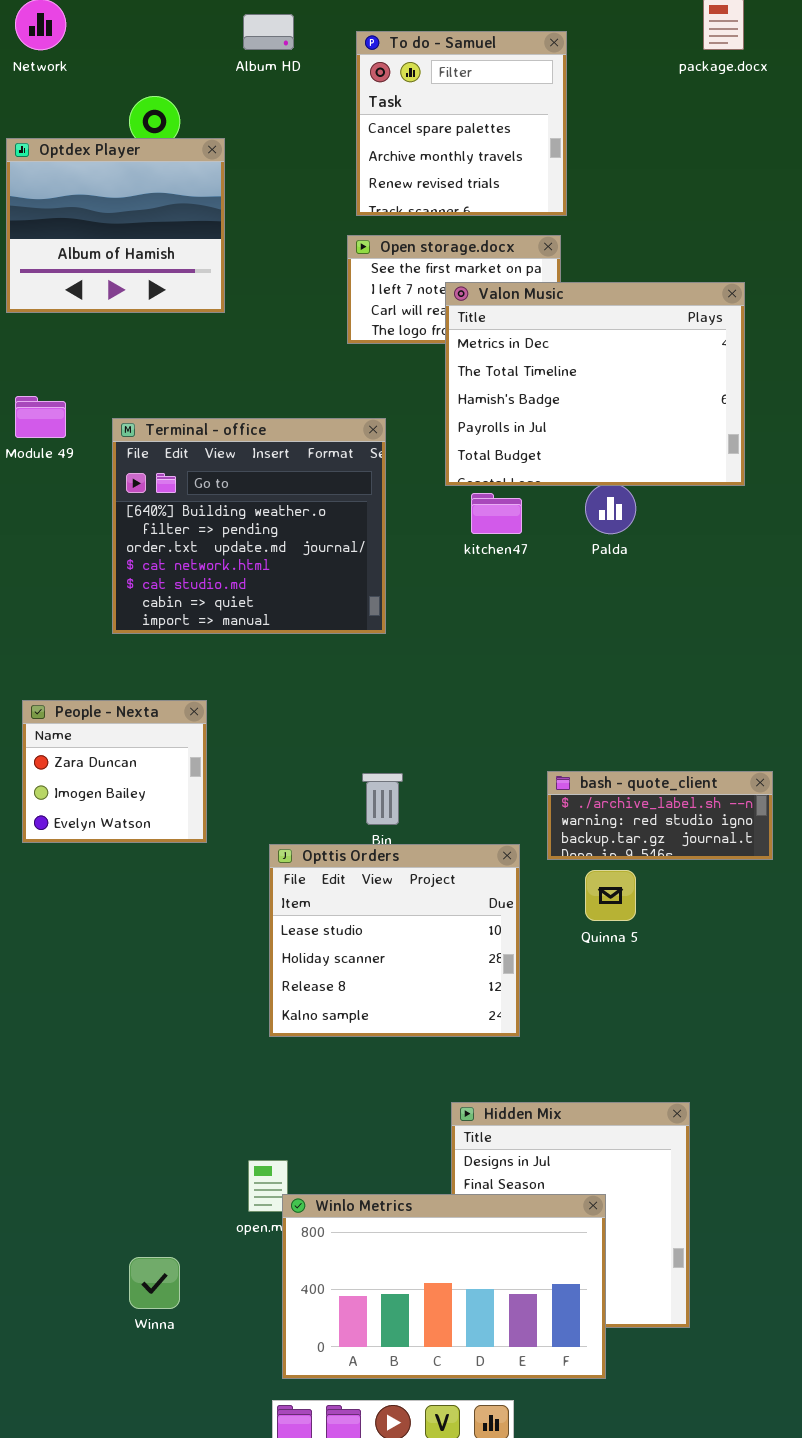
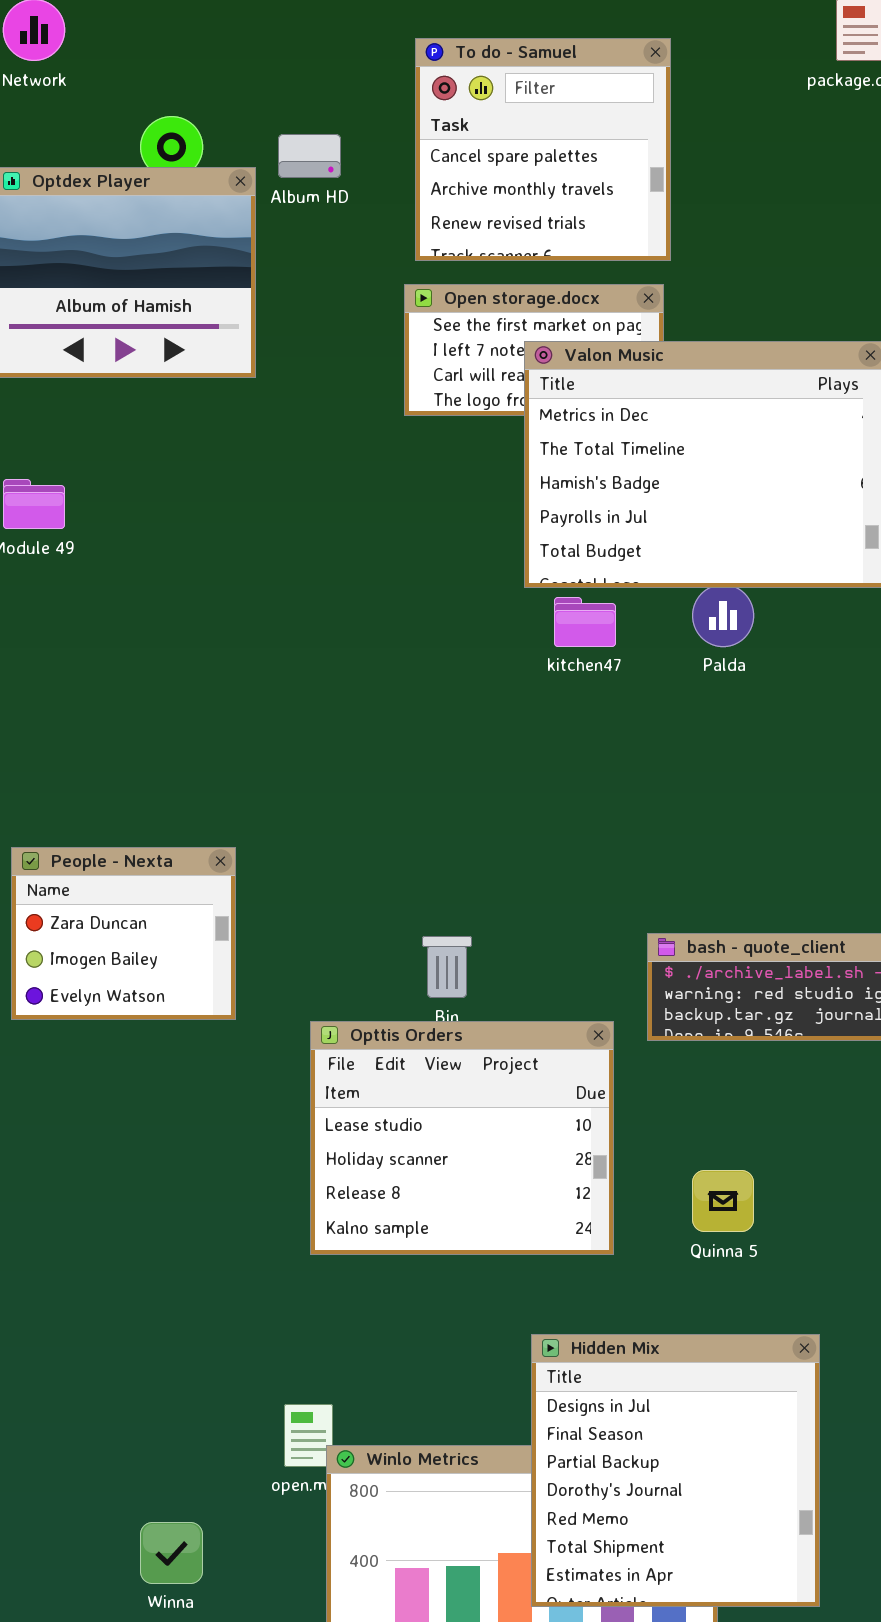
Album HD: [243,14,294,50] -> [278,134,341,178], moved
Terminal - office: [112,418,386,634] -> none, closed
Quinna 5: [585,870,636,921] -> [692,1170,754,1232], moved
Hidden Mix: [451,1102,690,1328] -> [531,1334,820,1607], raised

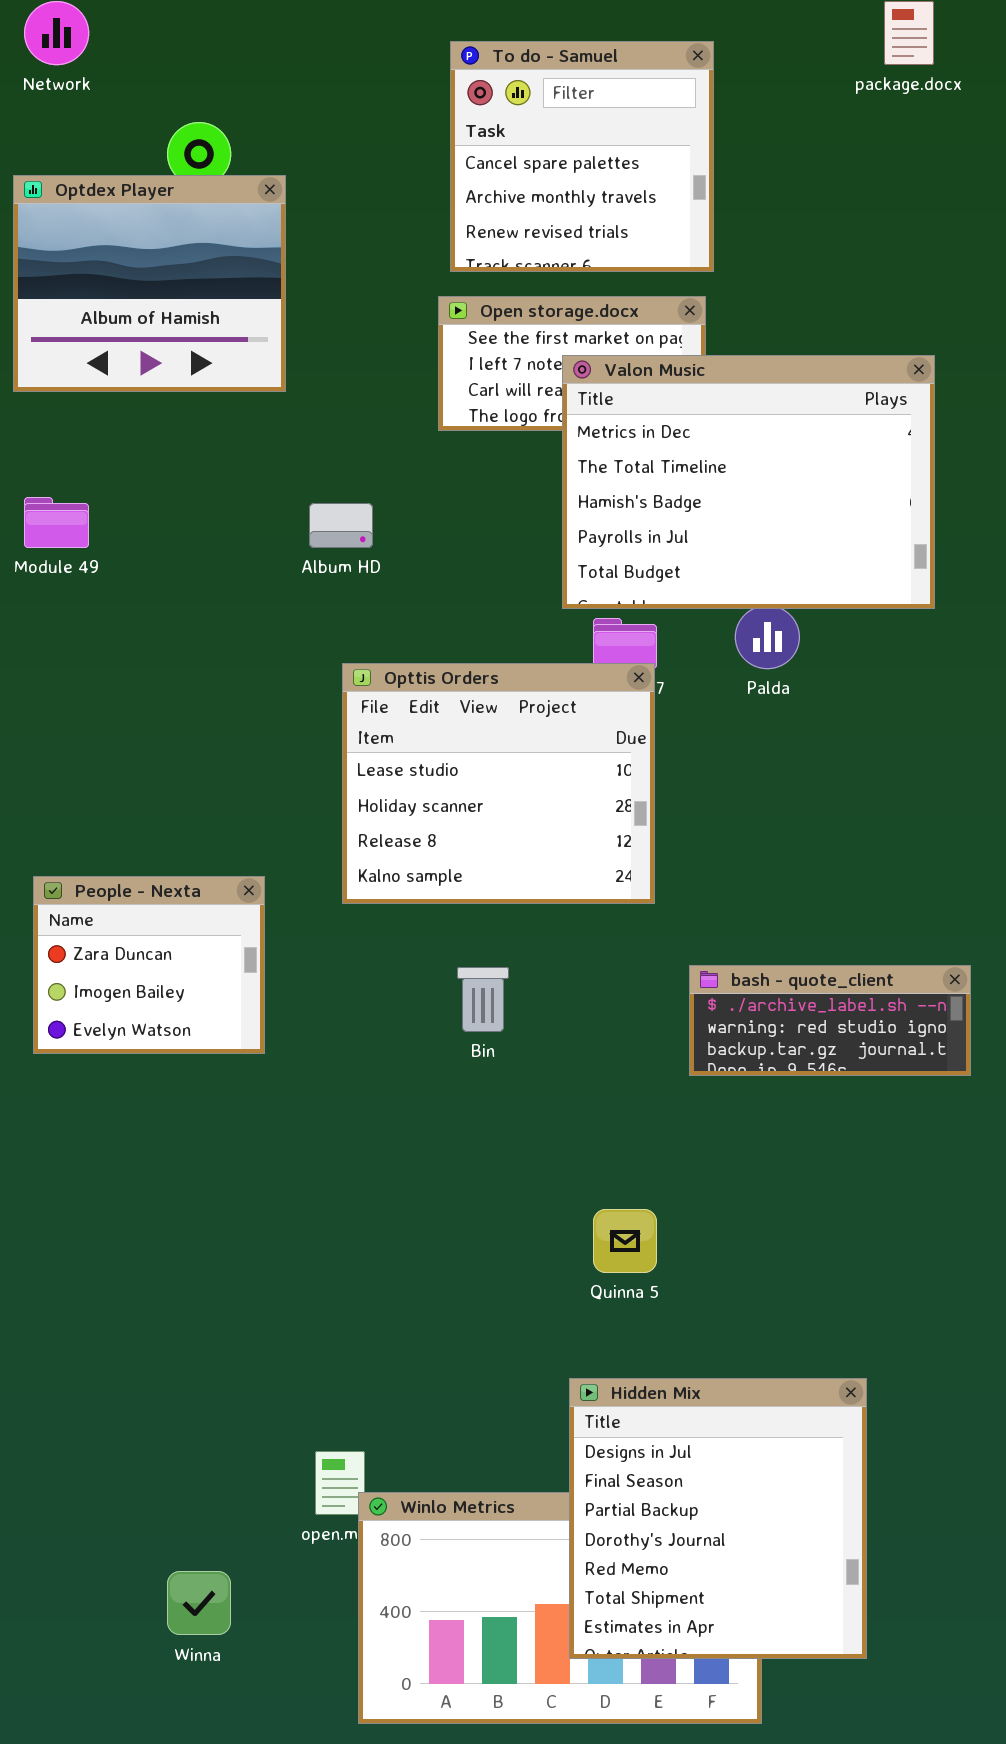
Album HD: [278,134,341,178] -> [309,503,373,548], moved
Opttis Orders: [310,1021,614,1255] -> [342,663,655,904], moved
Quinna 5: [692,1170,754,1232] -> [593,1209,657,1273], moved

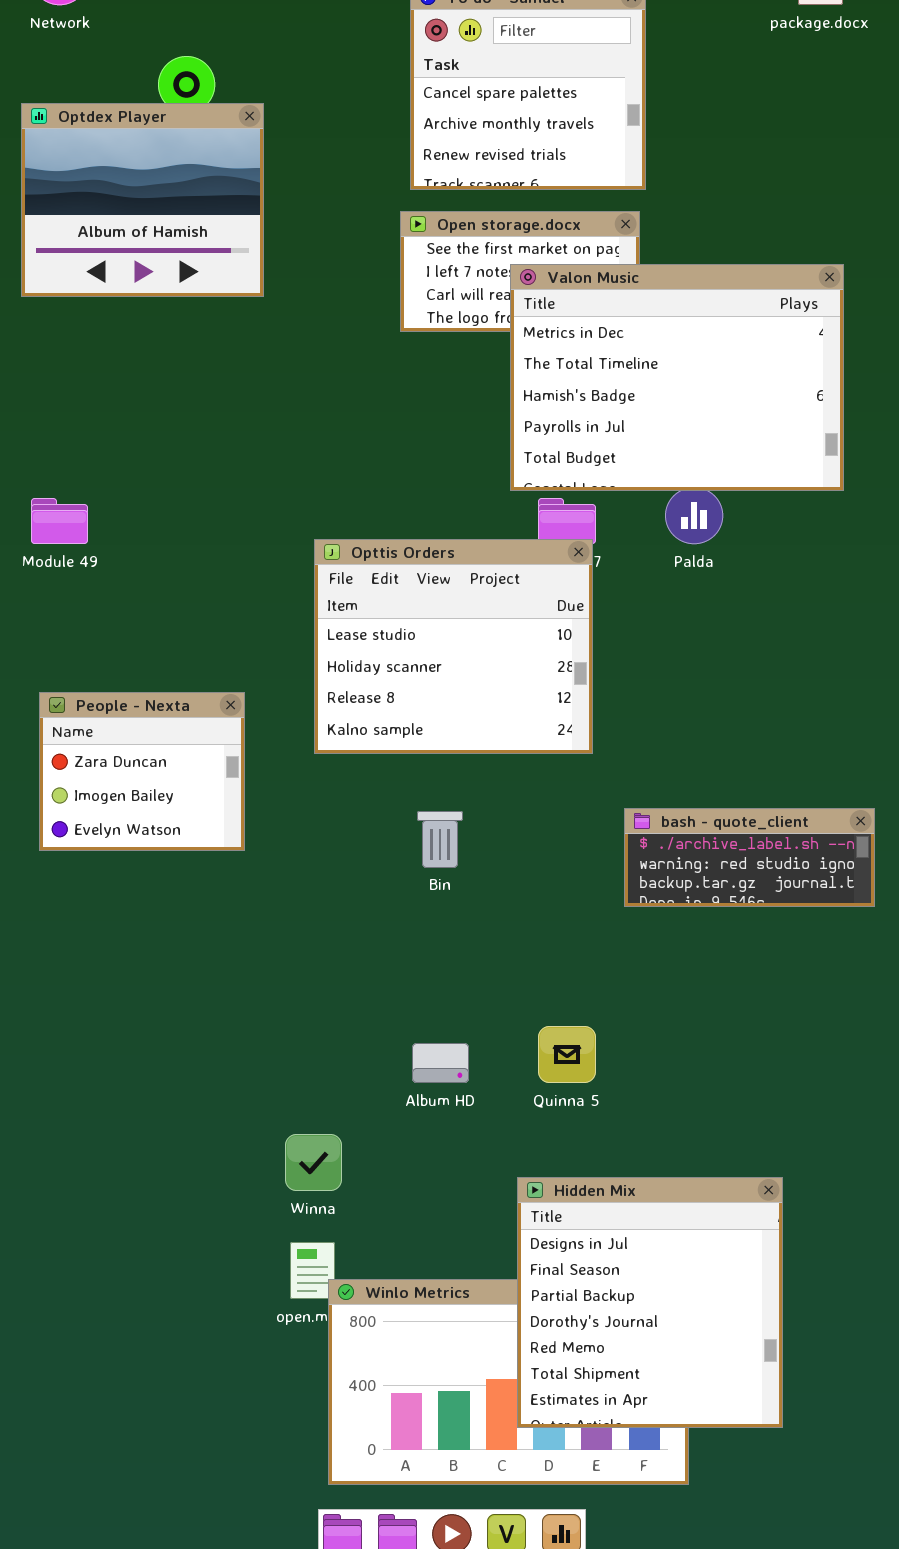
Module 49: [24,497,89,548] -> [31,498,88,544], moved
Album HD: [309,503,373,548] -> [412,1043,469,1083], moved
People - Nexta: [33,876,265,1054] -> [39,692,245,851], moved
Winna: [167,1571,231,1635] -> [285,1134,342,1191], moved

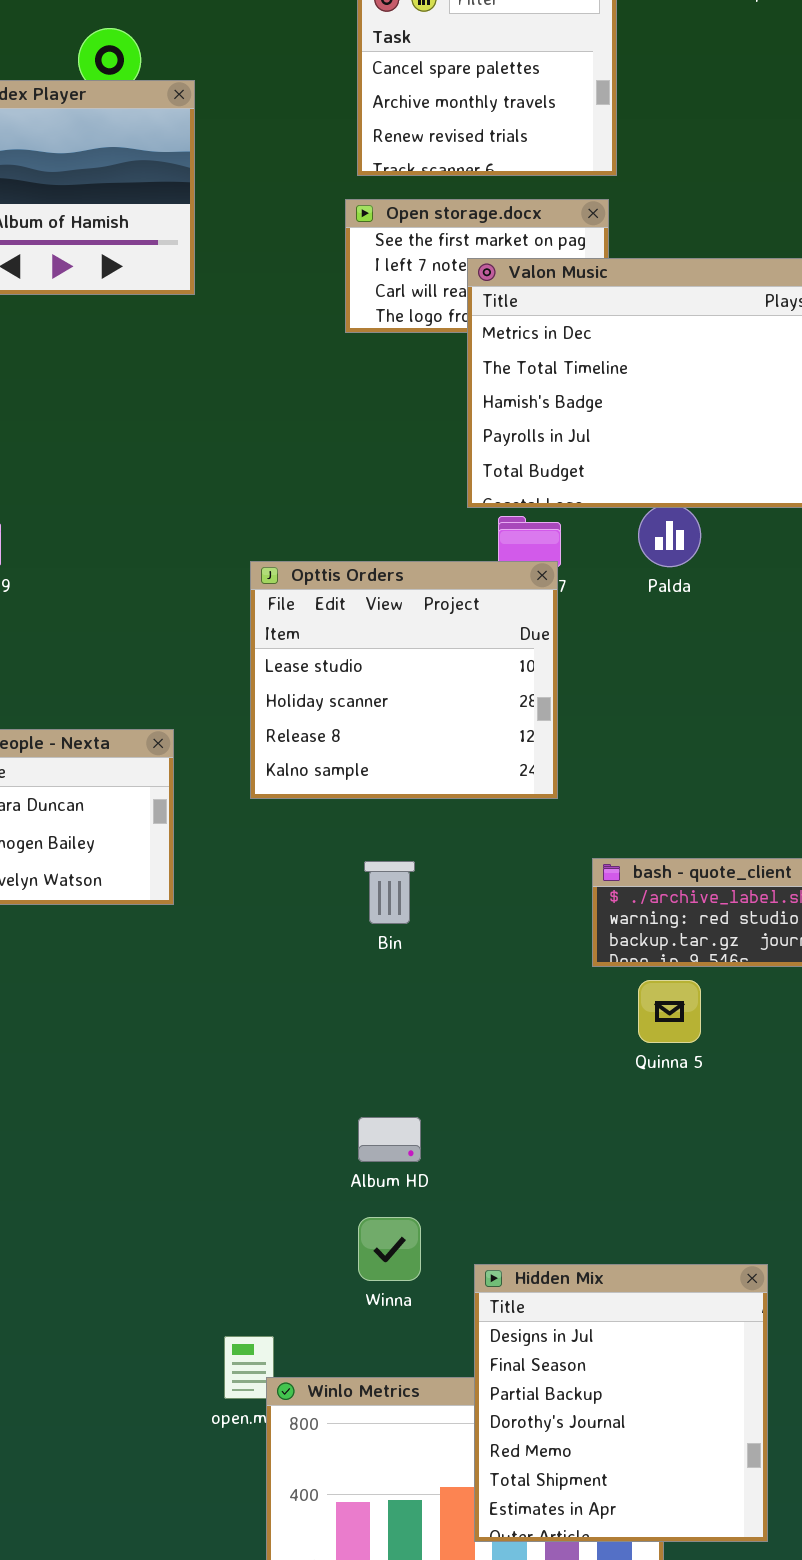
Quinna 5: [538,1026,596,1083] -> [638,980,701,1043], moved
Winna: [285,1134,342,1191] -> [358,1217,421,1281], moved

